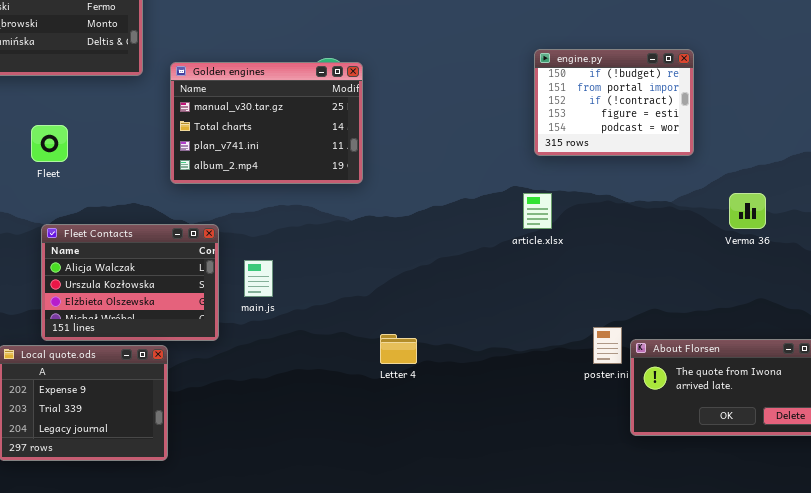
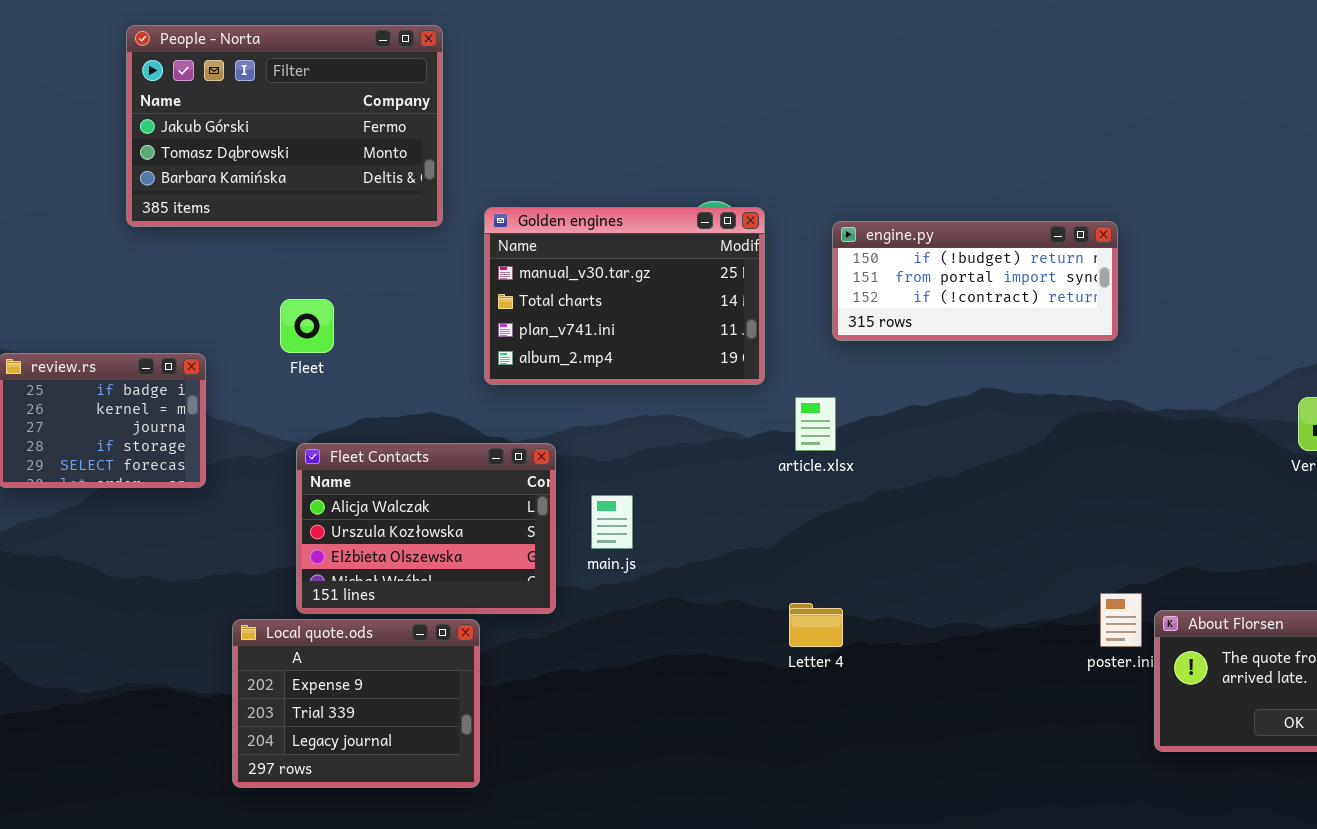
engine.py: [534,49,694,156] -> [832,221,1118,341], moved, resized
article.xlsx: [523,193,552,229] -> [795,397,836,451], moved

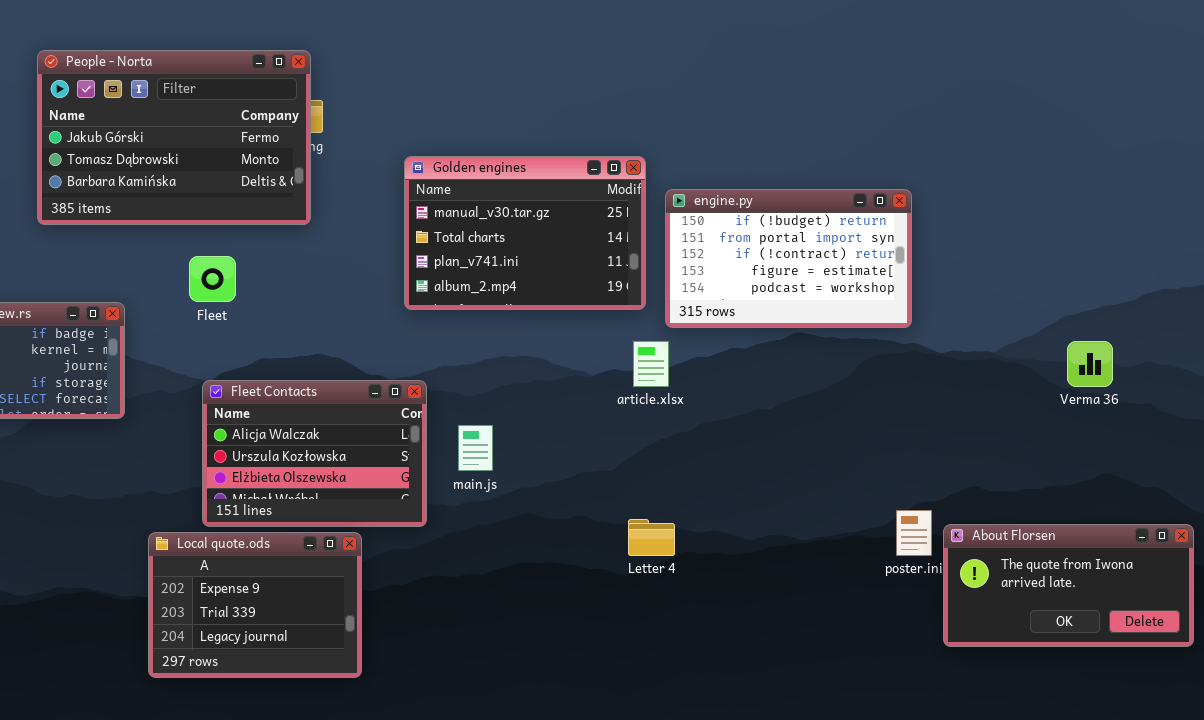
People - Norta: [126,25,443,227] -> [37,50,311,225], moved
Golden engines: [484,207,765,385] -> [404,156,646,310], moved
engine.py: [832,221,1118,341] -> [665,189,912,328], resized

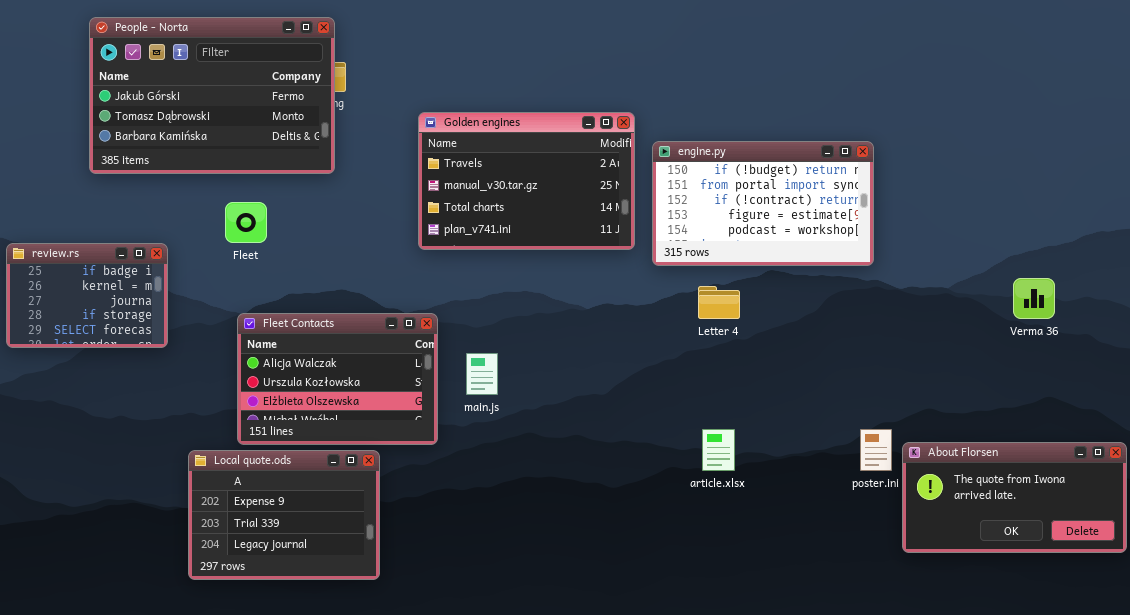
Golden engines: [404,156,646,310] -> [418,112,635,250], scrolled up 1 row
article.xlsx: [633,341,669,387] -> [702,429,735,471], moved
Letter 4: [628,519,675,556] -> [698,286,740,319], moved

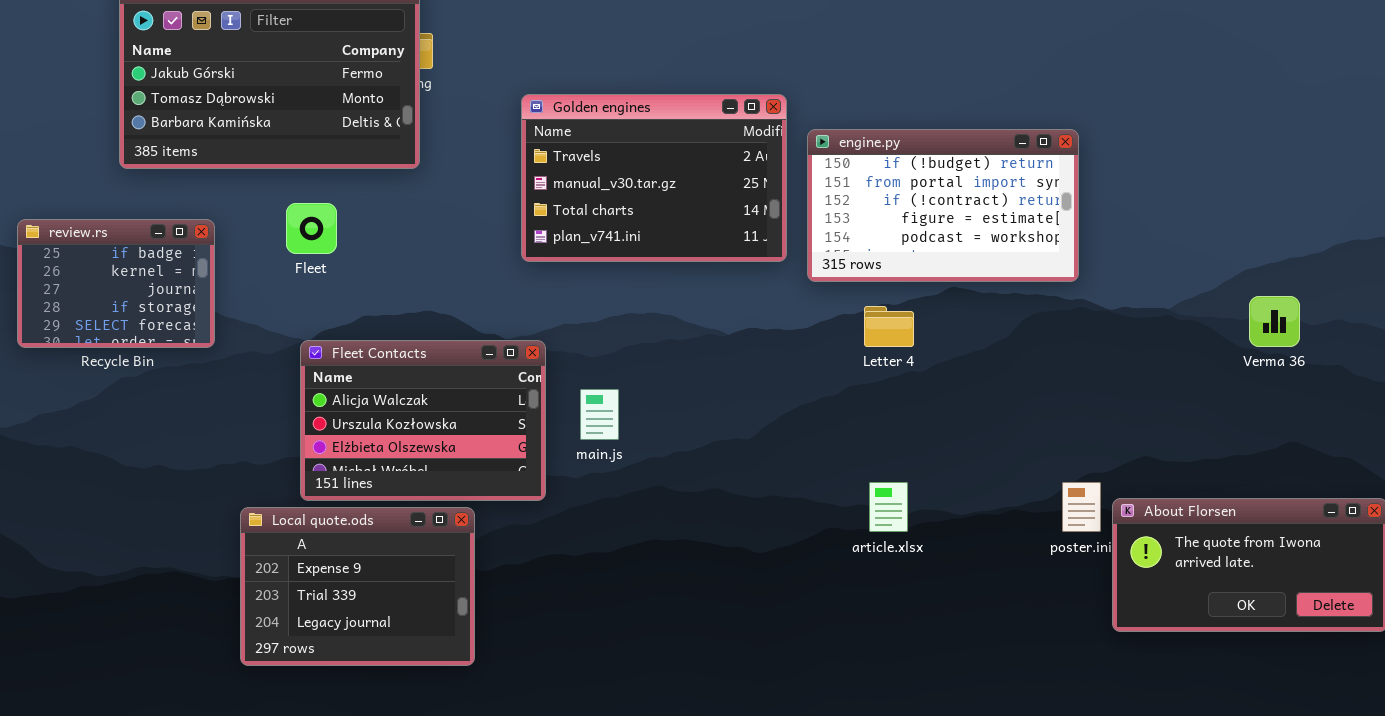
review.rs: [6,243,168,348] -> [17,219,215,348], moved

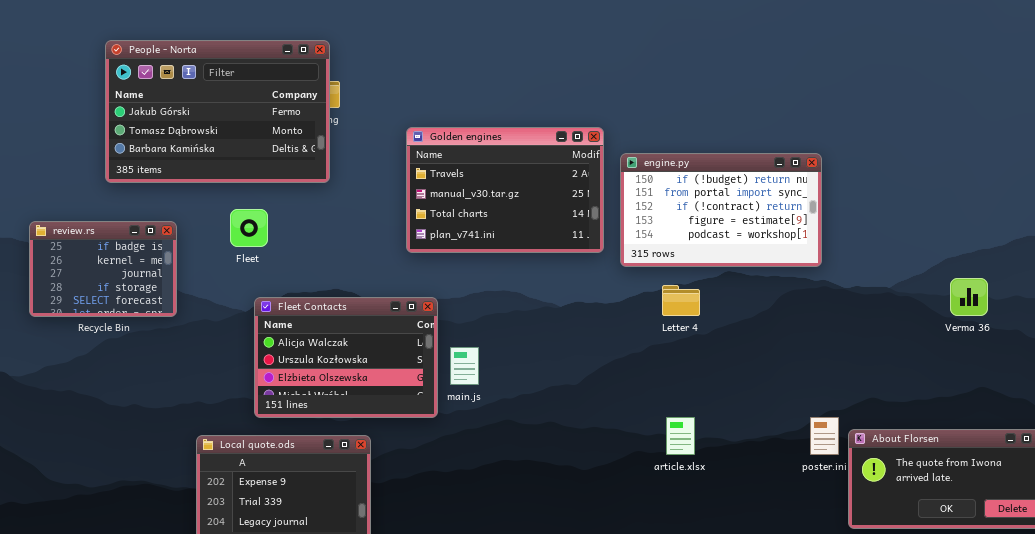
Fleet Contacts: [300,340,546,501] -> [254,297,438,418], moved

